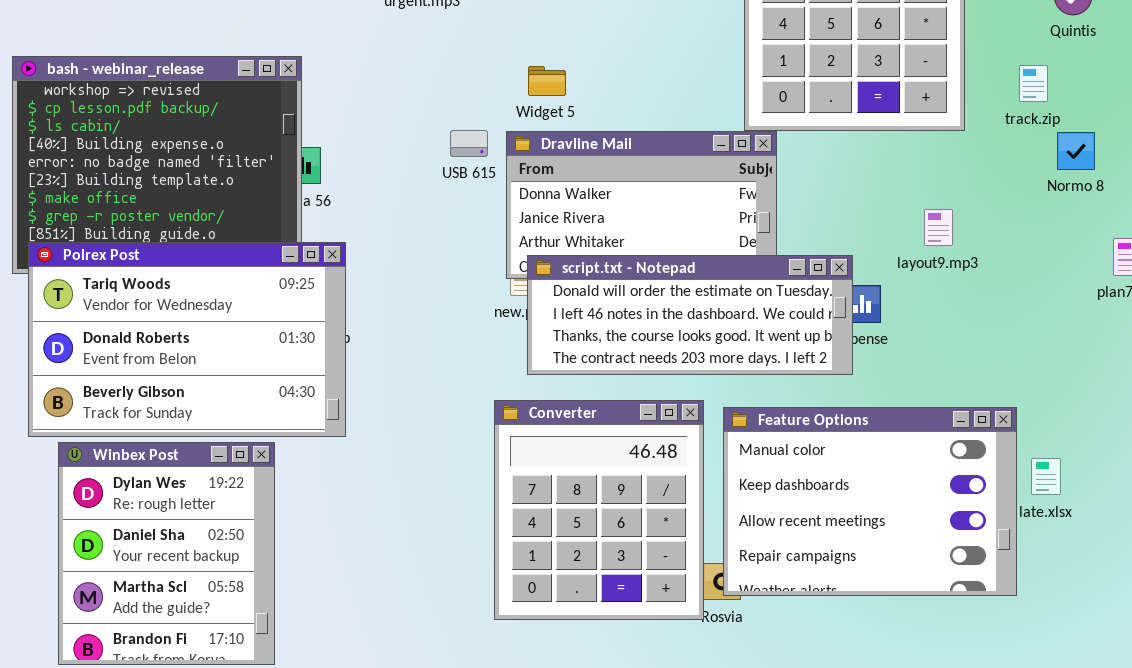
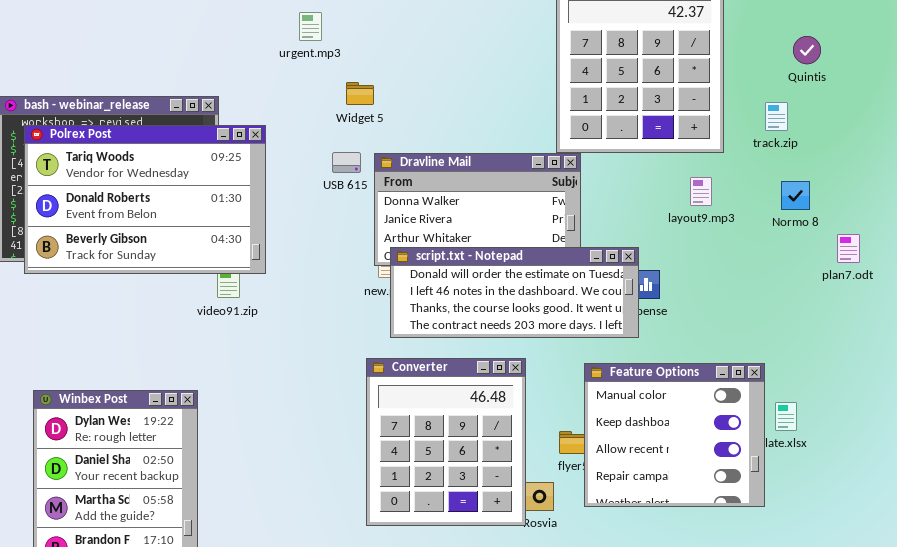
Widget 5: [528,66,566,96] -> [346,82,374,105], moved
Normo 8: [1057,132,1095,170] -> [781,181,810,210], moved
layout9.mp3: [924,209,953,246] -> [690,177,712,206], moved
Polrex Post: [28,242,346,437] -> [24,125,266,274], moved
Feature Options: [723,407,1017,596] -> [584,363,765,507], resized

